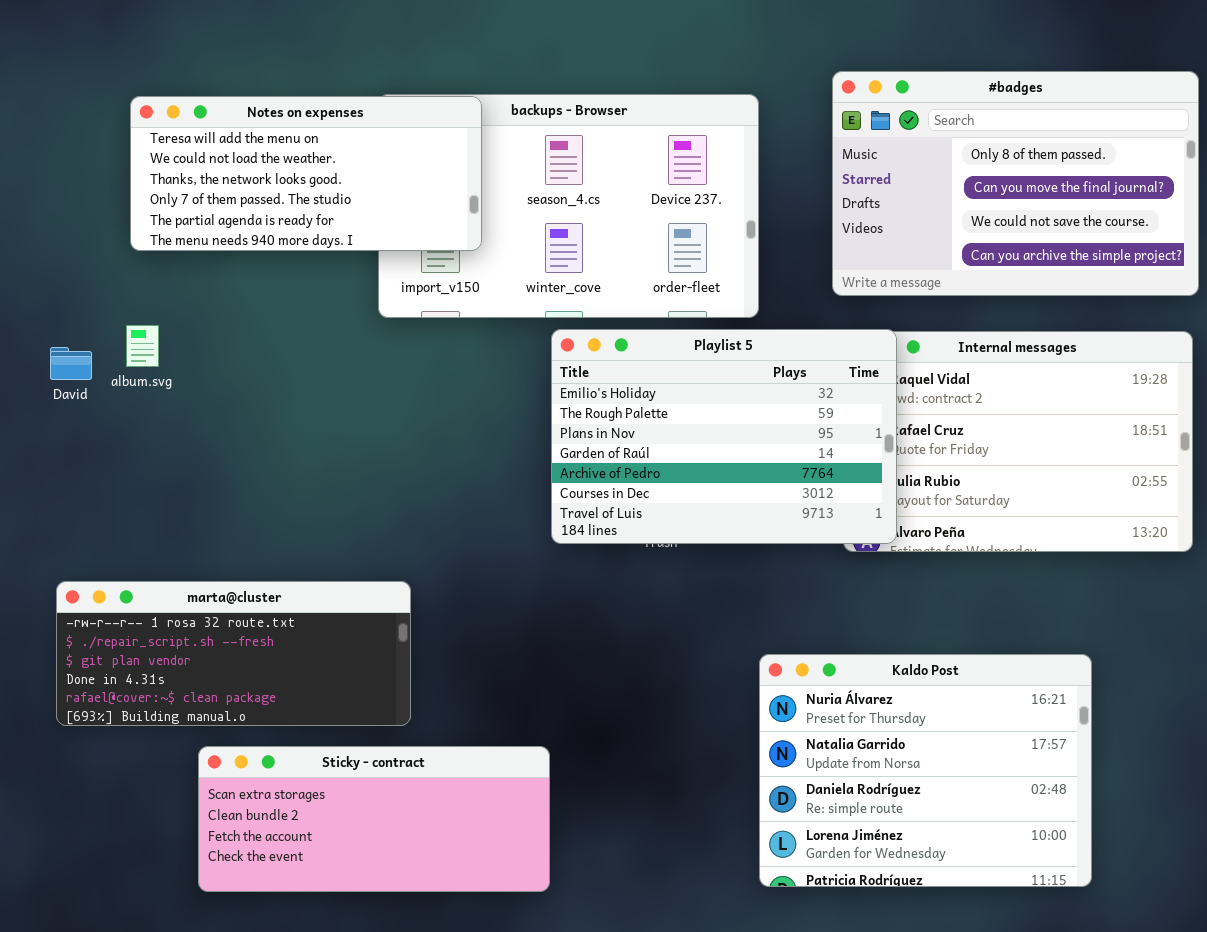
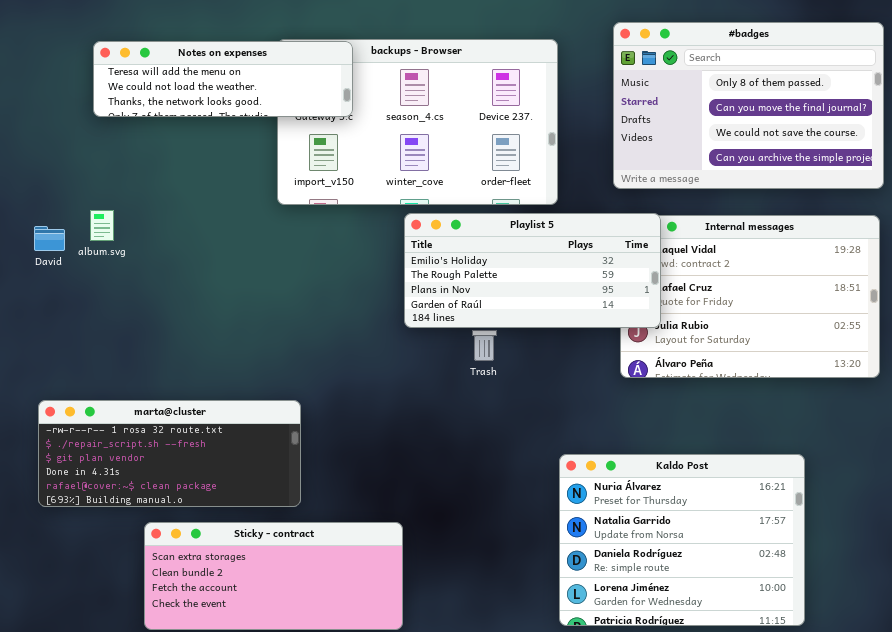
Notes on expenses: [130,96,482,251] -> [93,41,353,117], resized
Playlist 5: [551,329,897,544] -> [404,213,661,328], resized

